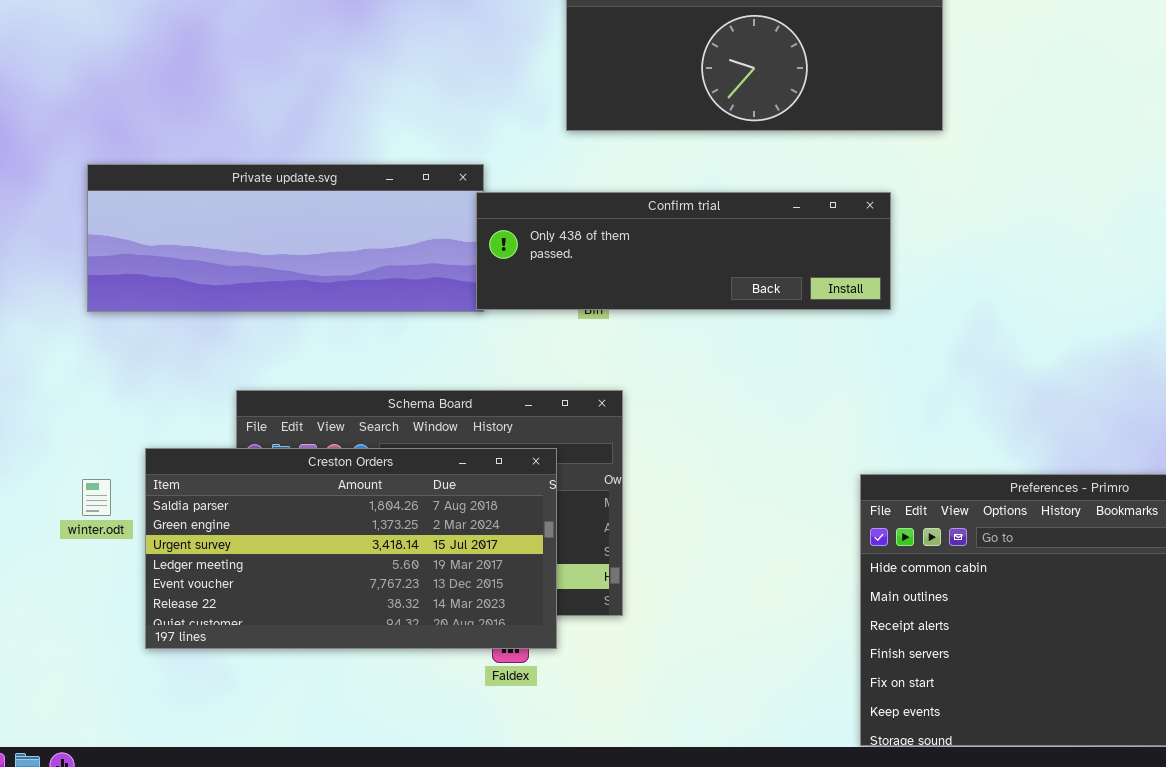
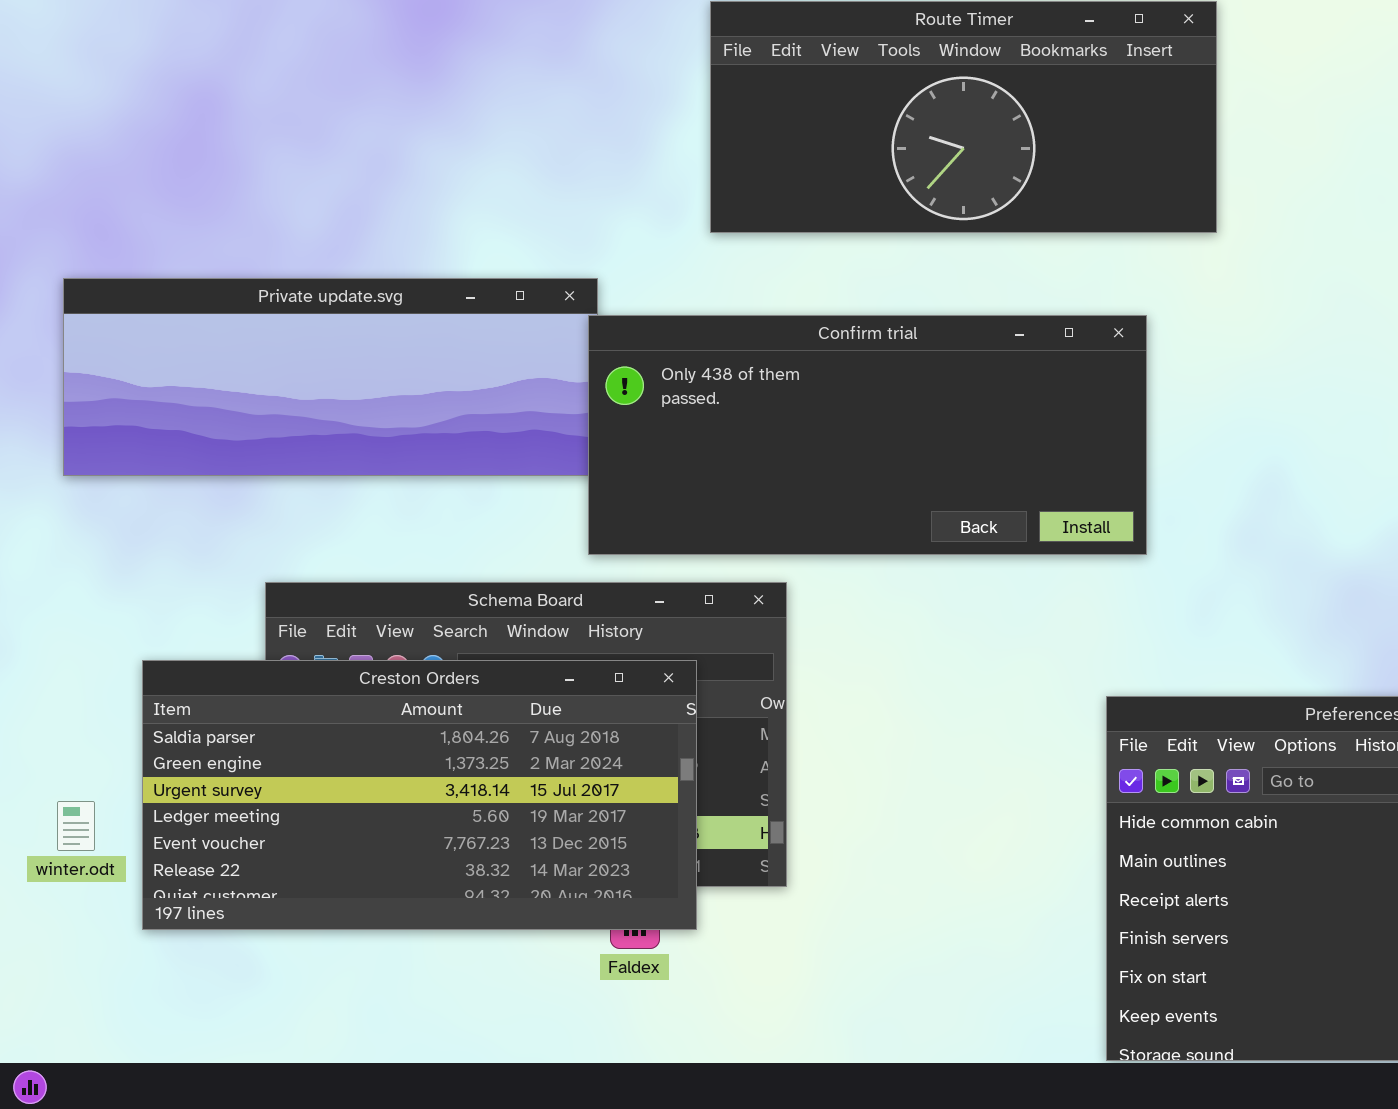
Confirm trial: [476,192,891,310] -> [588,315,1147,555], resized
winter.odt: [82,479,111,516] -> [57,801,95,851], moved

